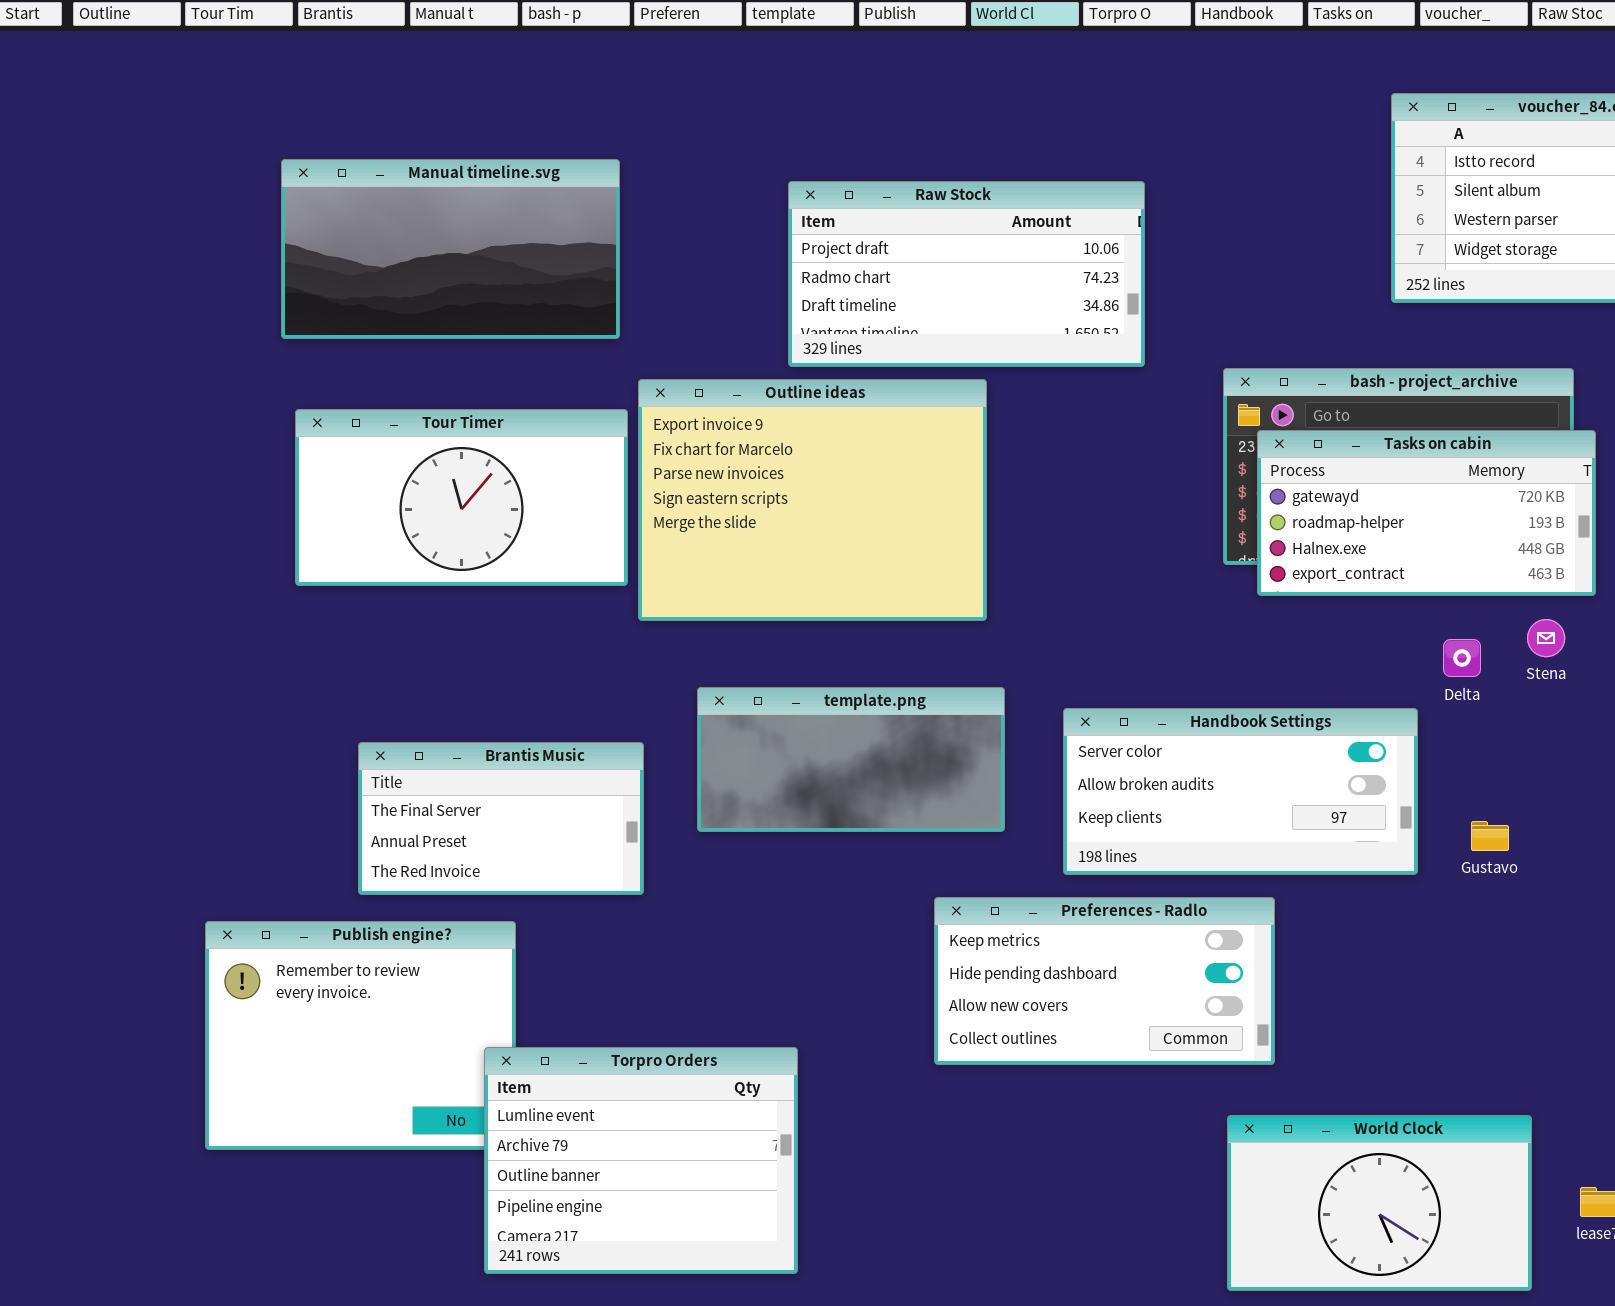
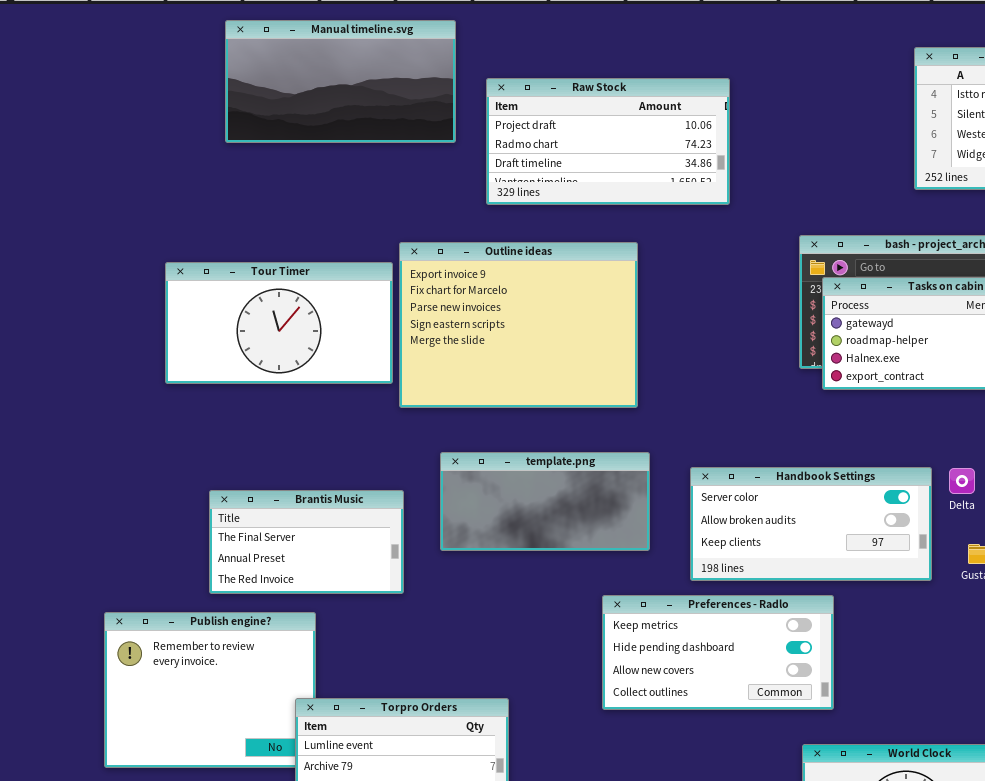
Manual timeline.svg: [281,159,620,339] -> [225,20,456,143], moved
Raw Stock: [788,181,1145,367] -> [486,78,730,205], moved
Delta: [1443,639,1481,677] -> [949,468,975,494], moved

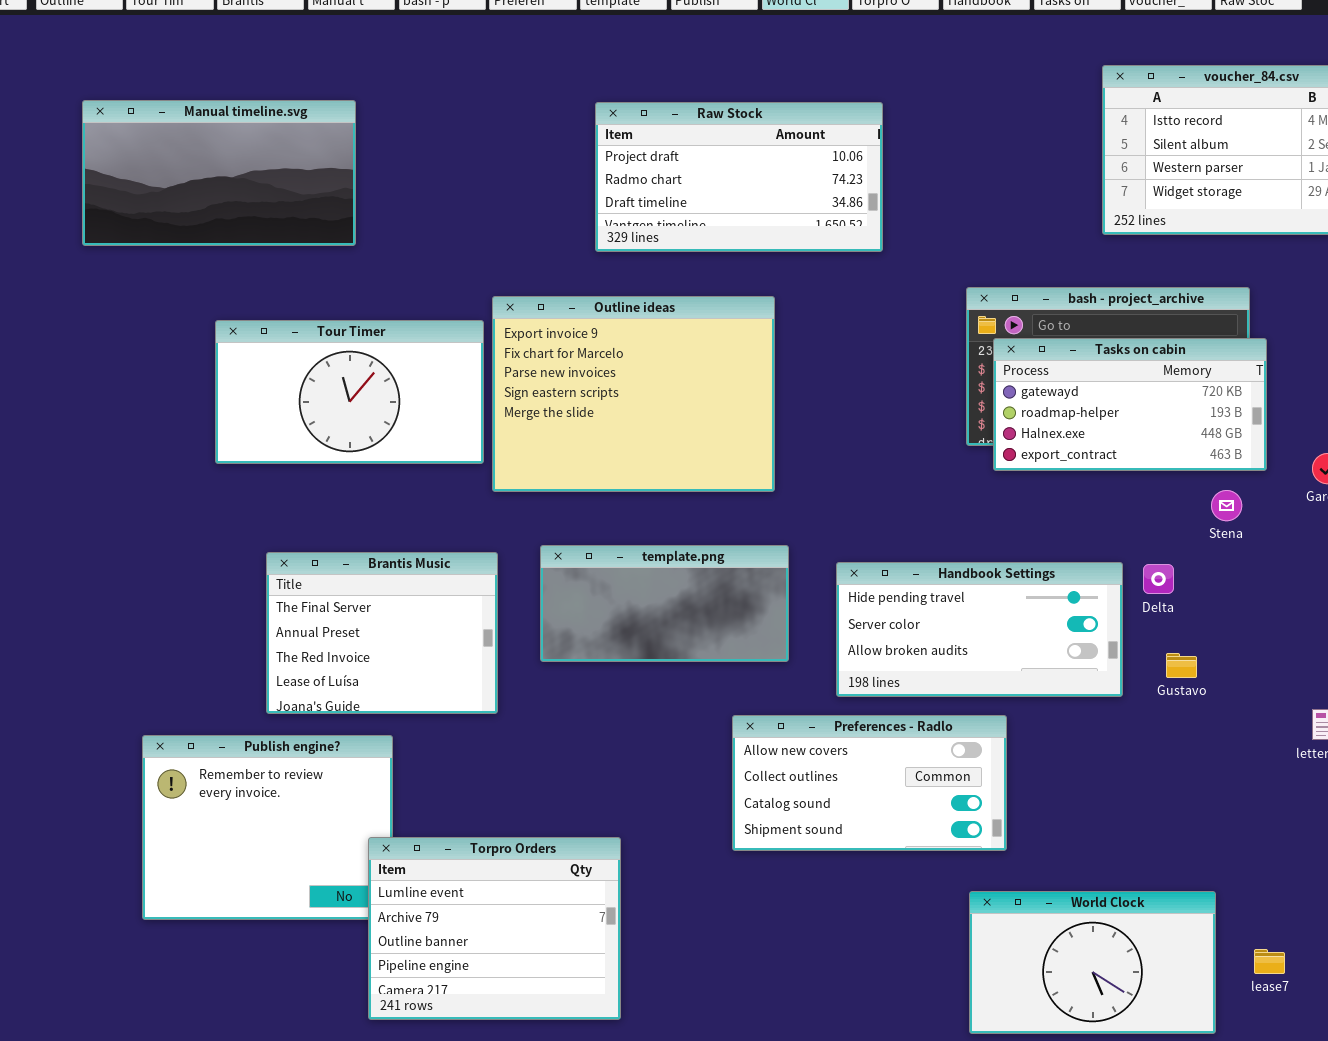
Manual timeline.svg: [225,20,456,143] -> [82,100,356,246], moved
Handbook Settings: [690,467,932,581] -> [836,562,1123,697], scrolled up 1 row
Brantis Music: [209,490,404,594] -> [266,552,498,714], resized
Preferences - Radlo: [602,595,834,710] -> [732,715,1007,851], scrolled down 2 rows

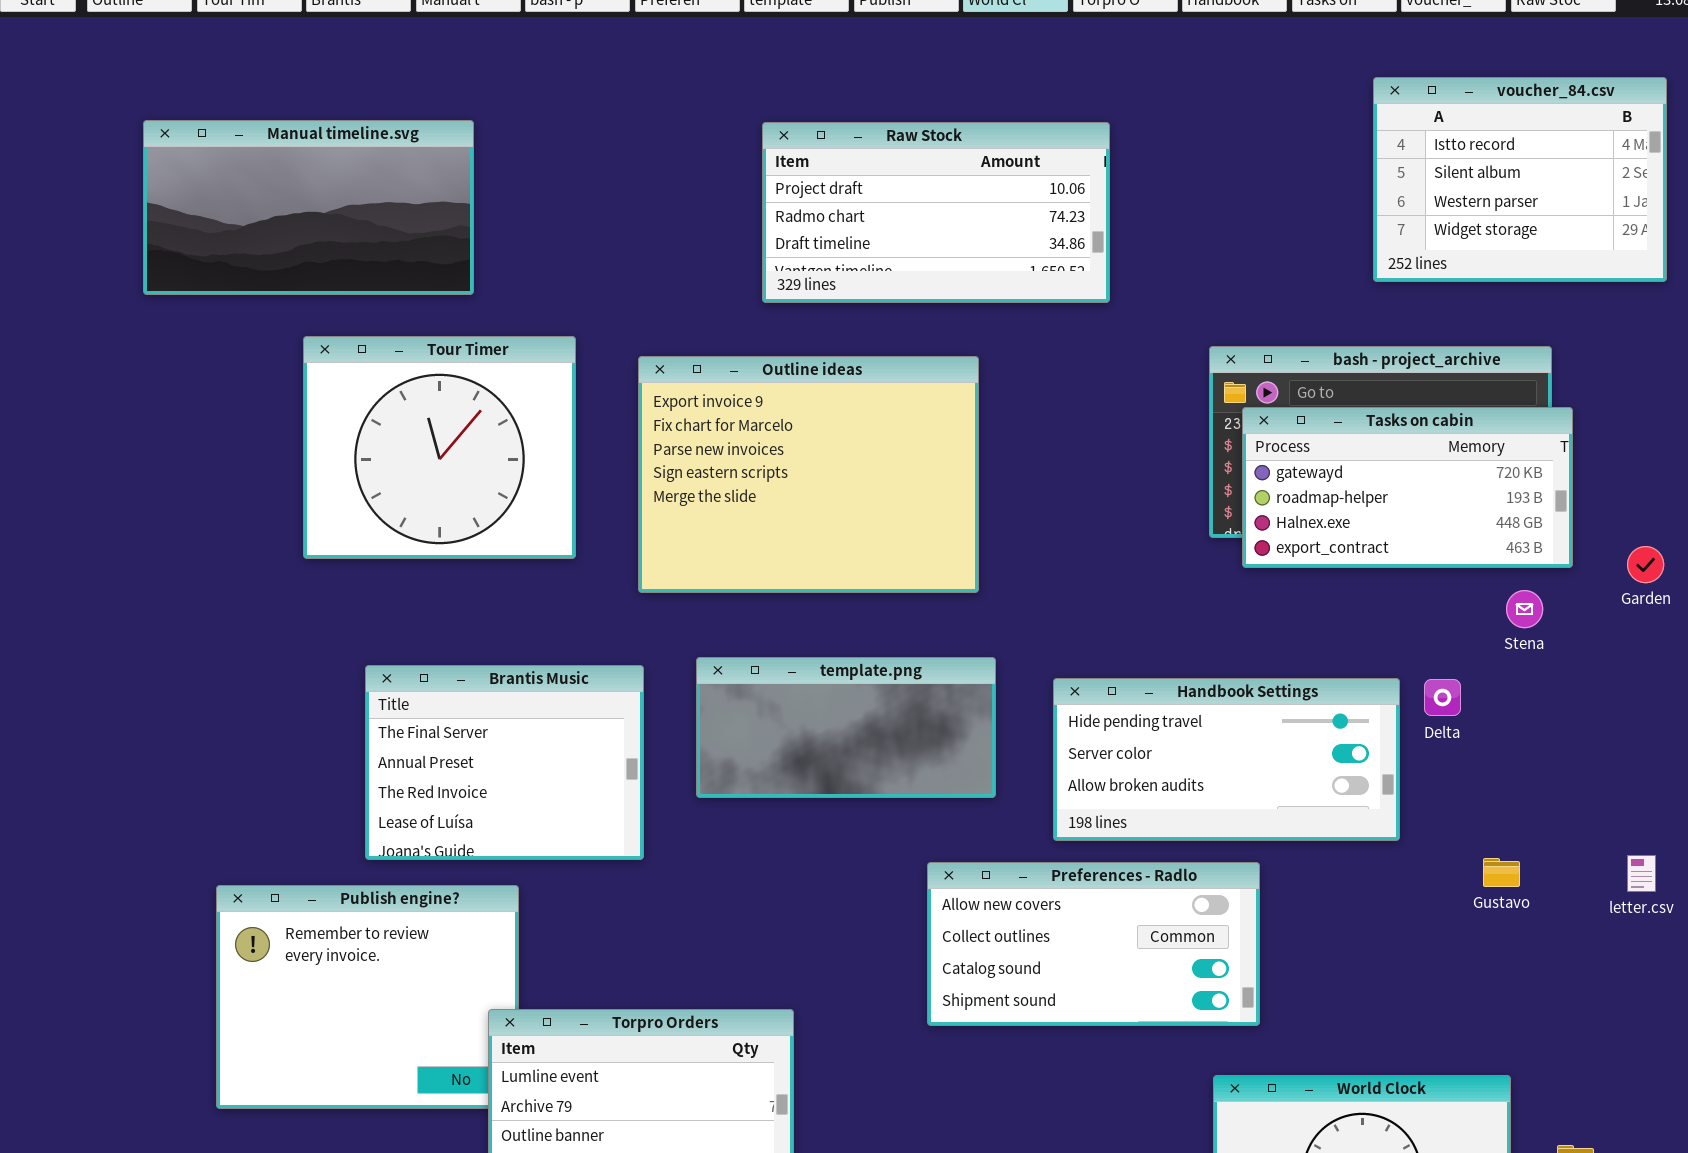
Tour Timer: [215,320,484,464] -> [303,336,576,559], resized
Gustavo: [1166,653,1197,678] -> [1483,858,1520,887], moved

